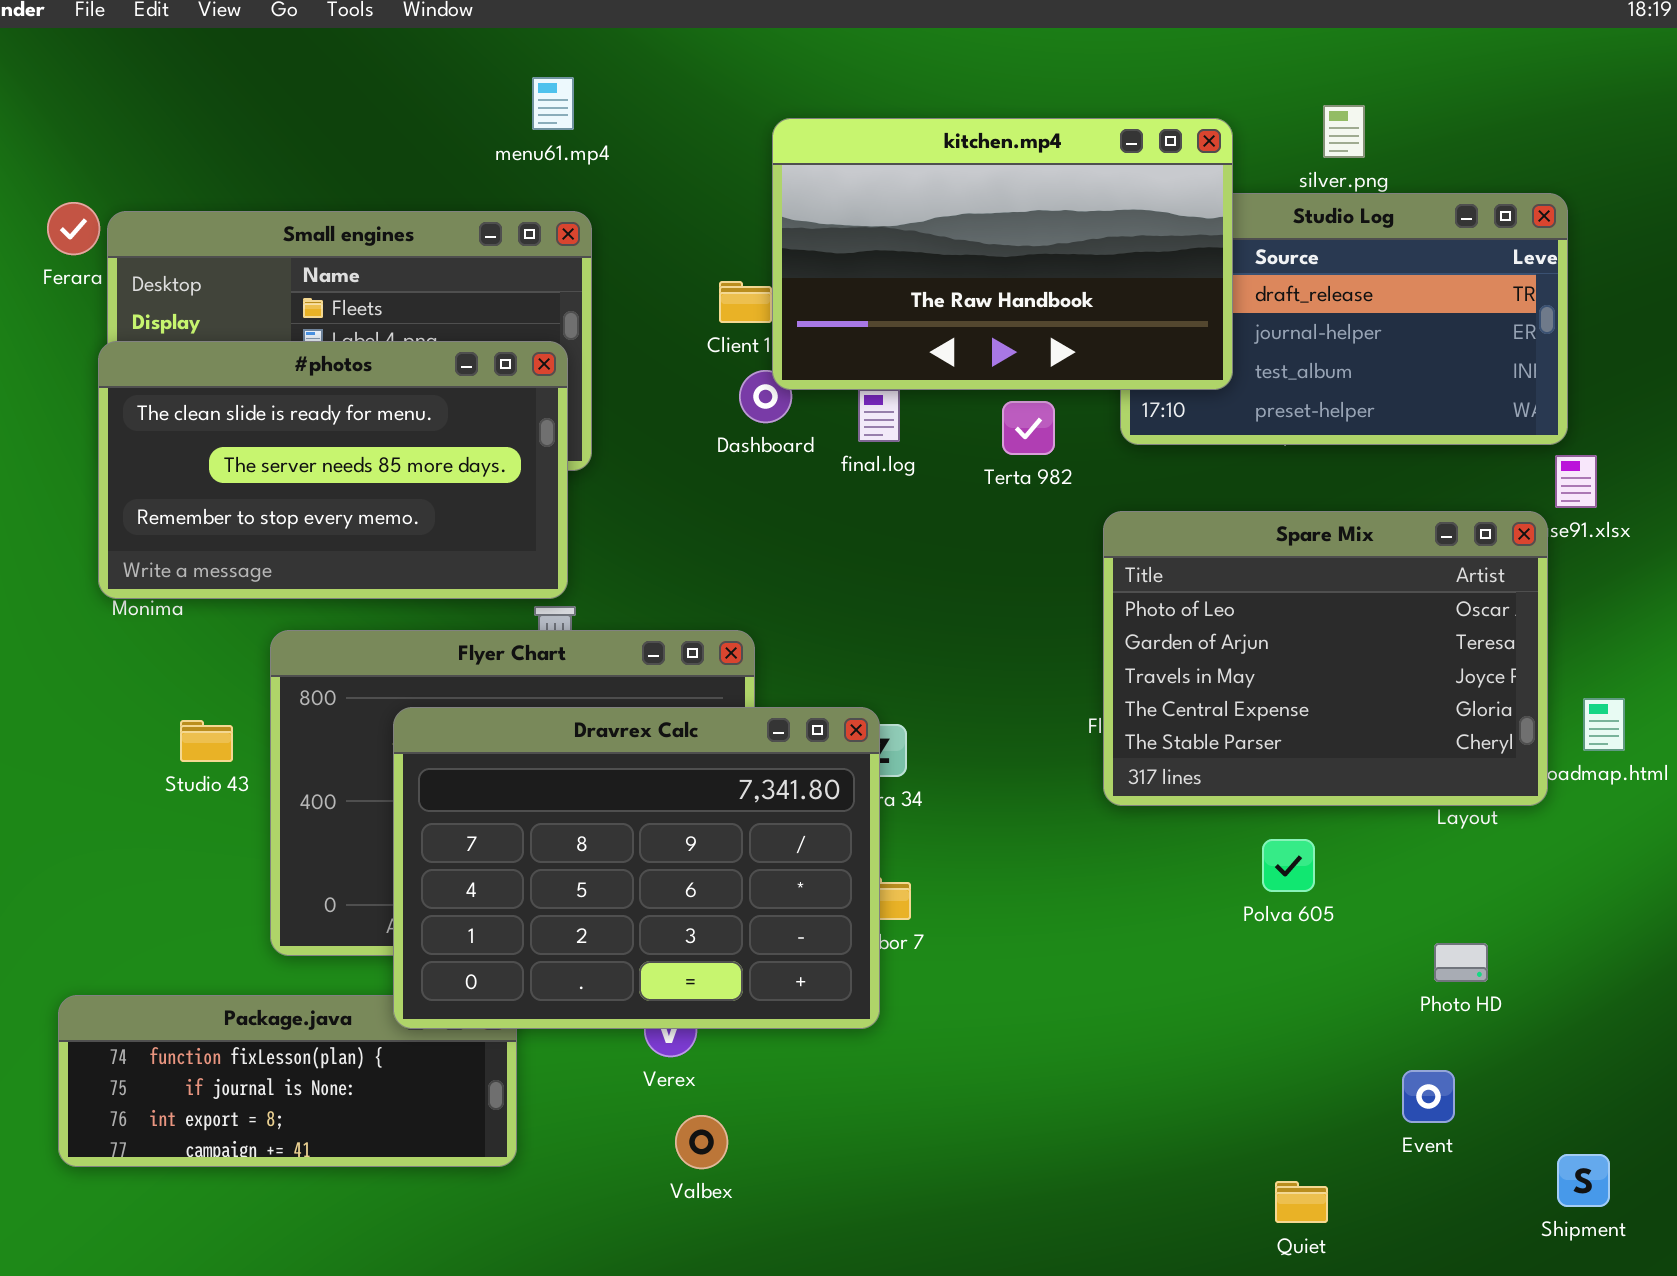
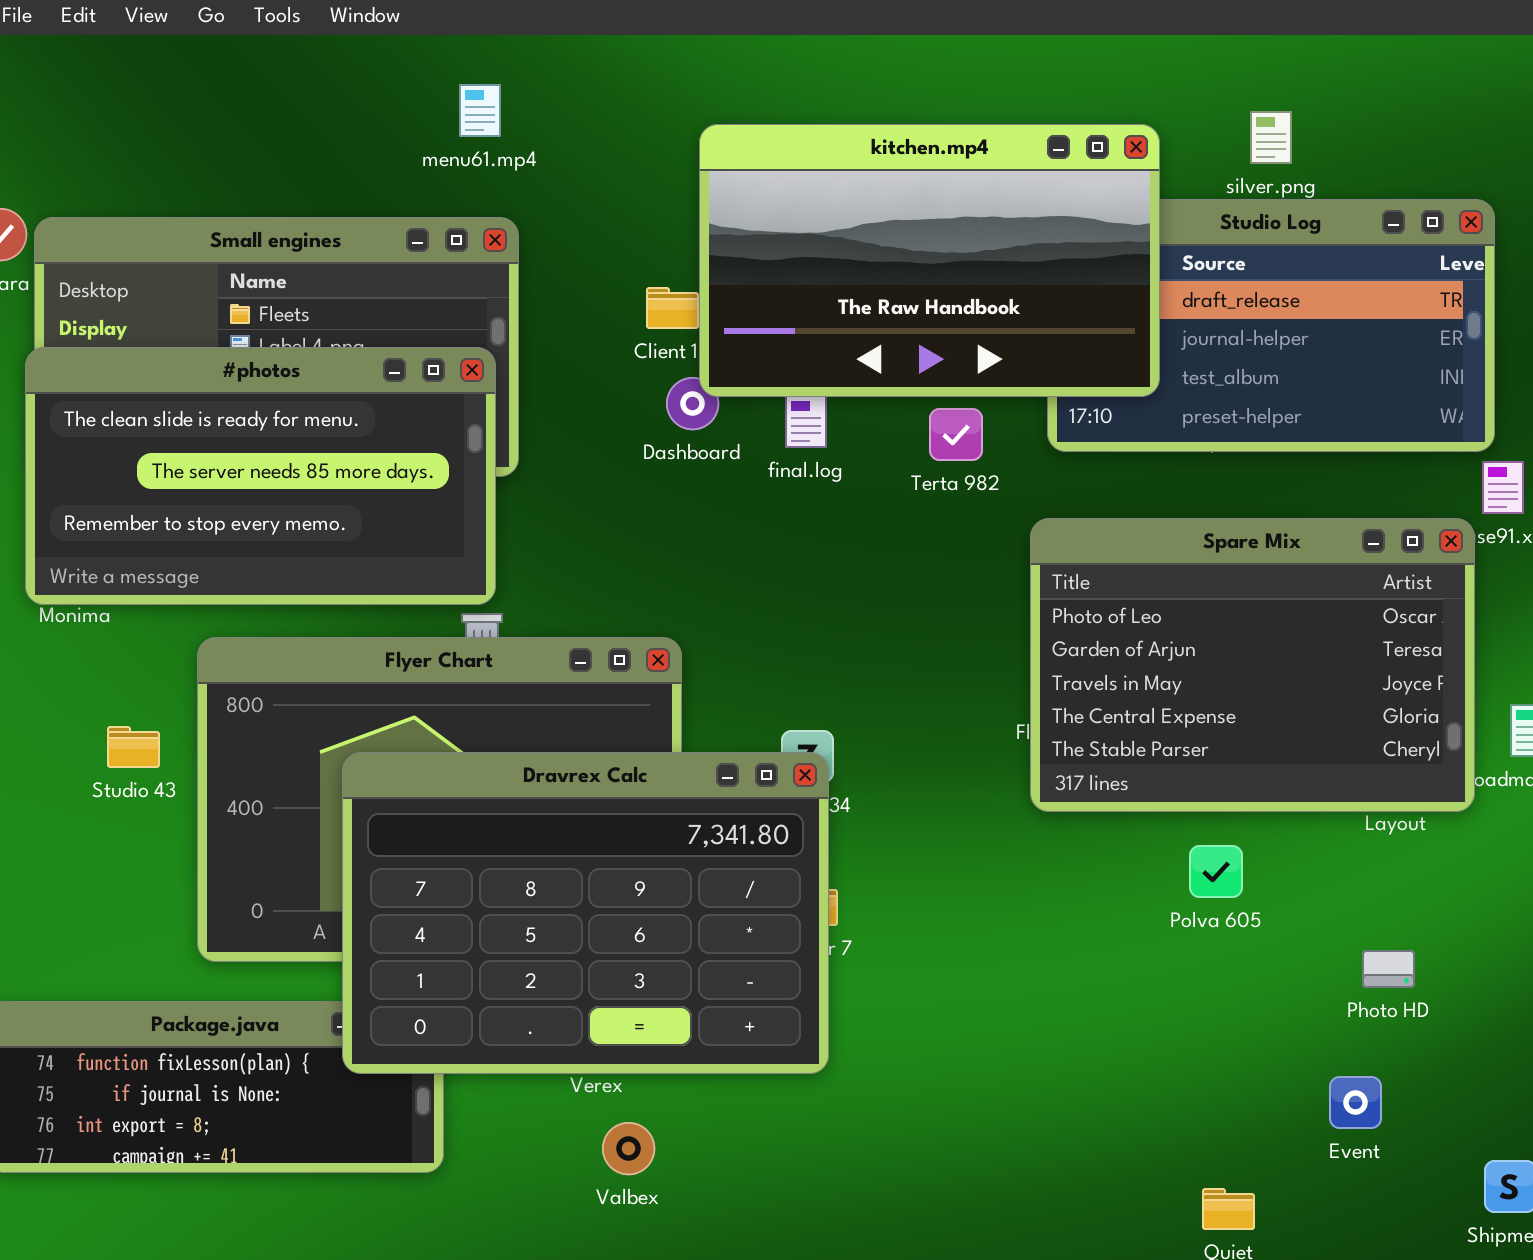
Dravrex Calc: [393,707,880,1029] -> [342,752,829,1074], moved

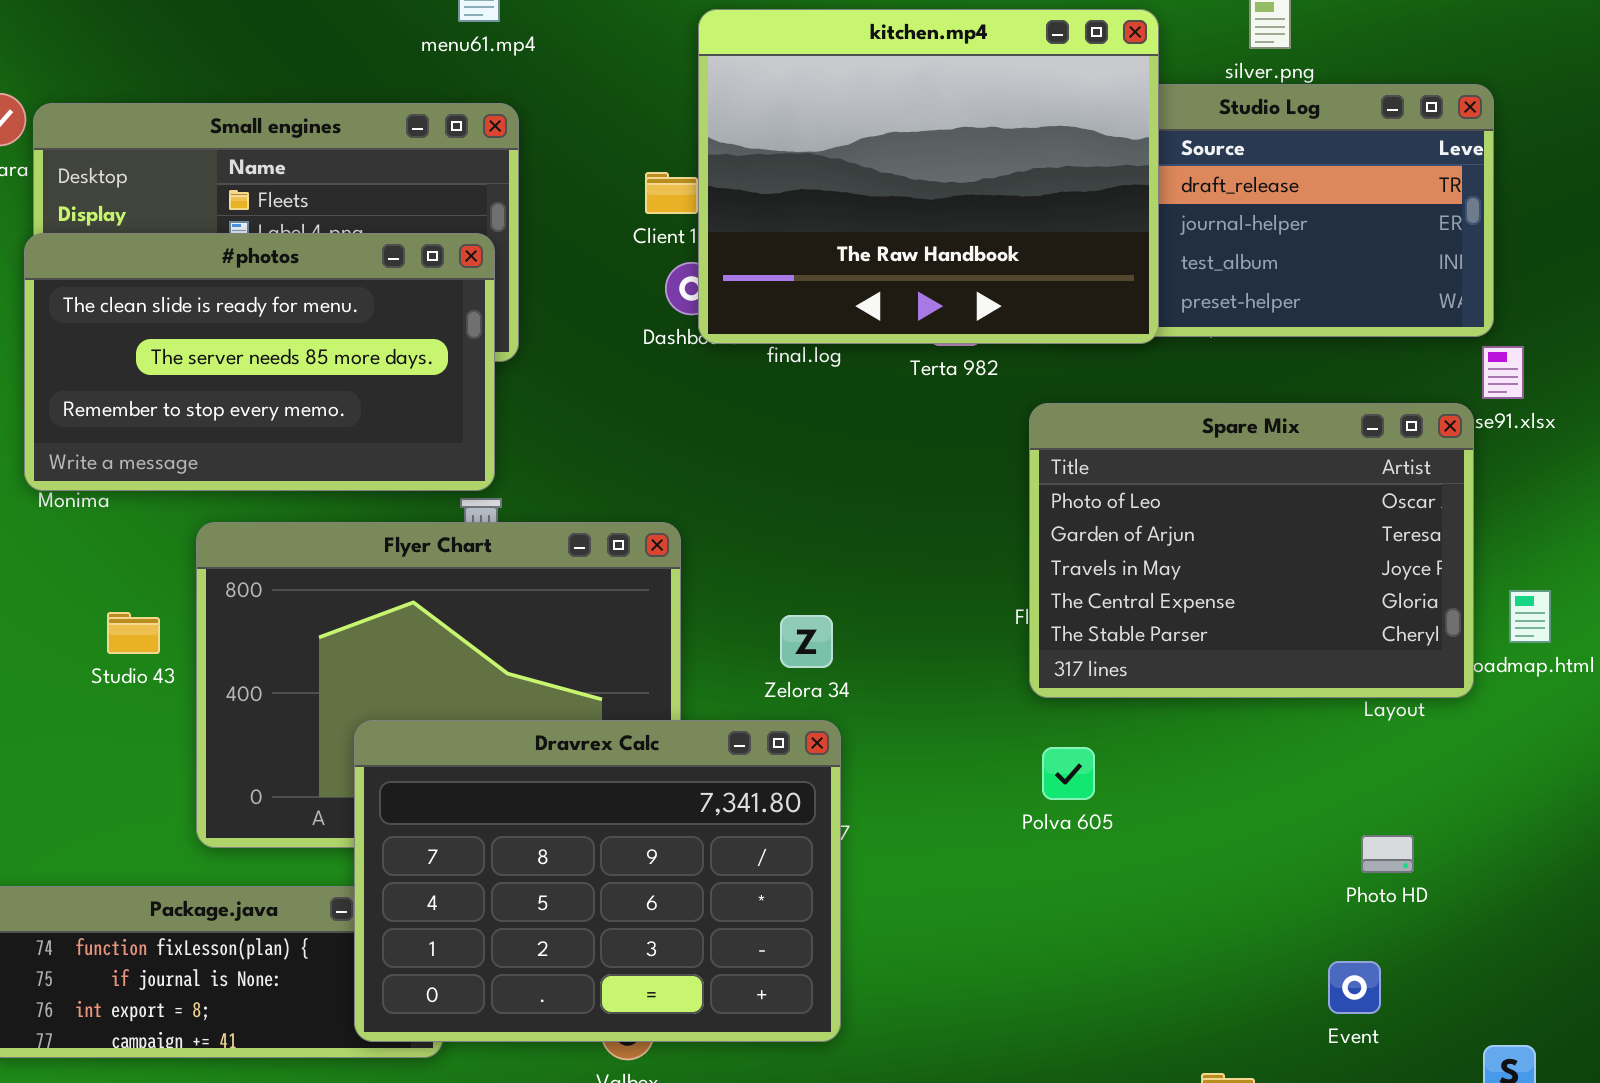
kitchen.mp4: [699,124,1160,397] -> [698,9,1159,344], resized
Dravrex Calc: [342,752,829,1074] -> [354,720,841,1042], moved
Polva 605: [1189,845,1243,898] -> [1042,747,1095,800], moved

